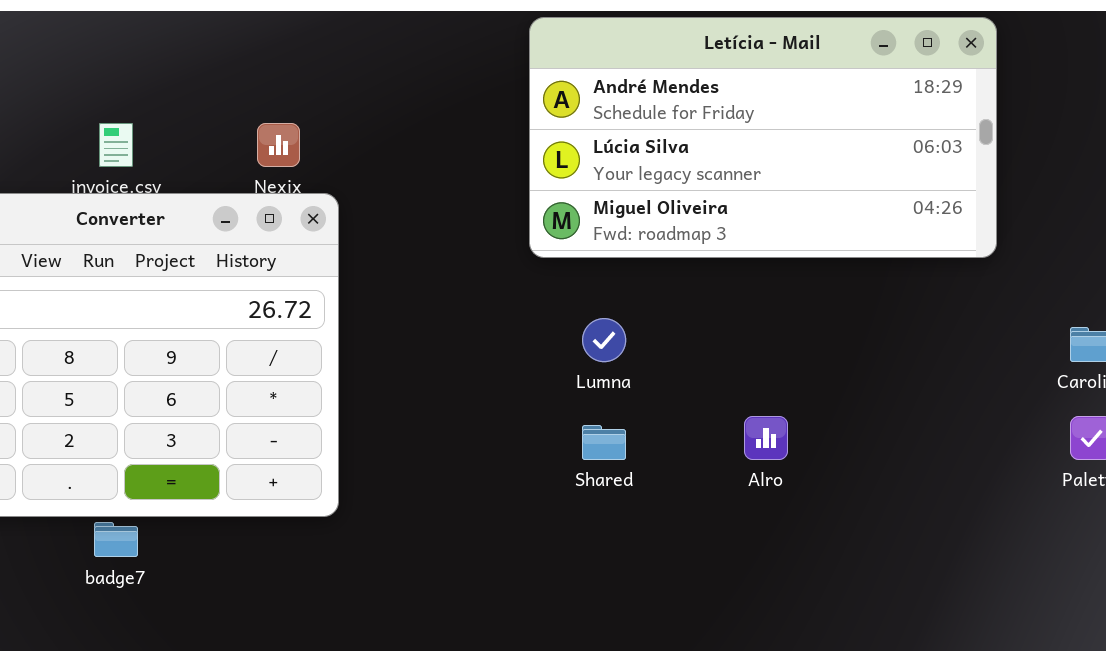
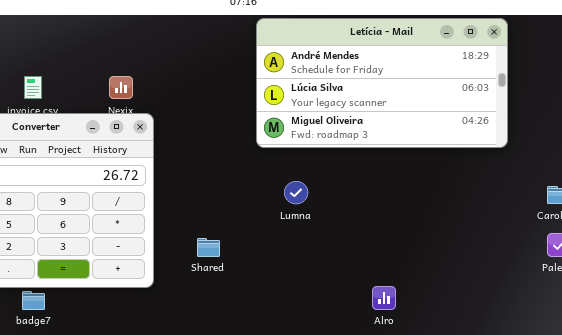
Alro: [744,416,788,460] -> [372,286,396,310], moved
Shared: [582,425,626,460] -> [197,238,220,257], moved

